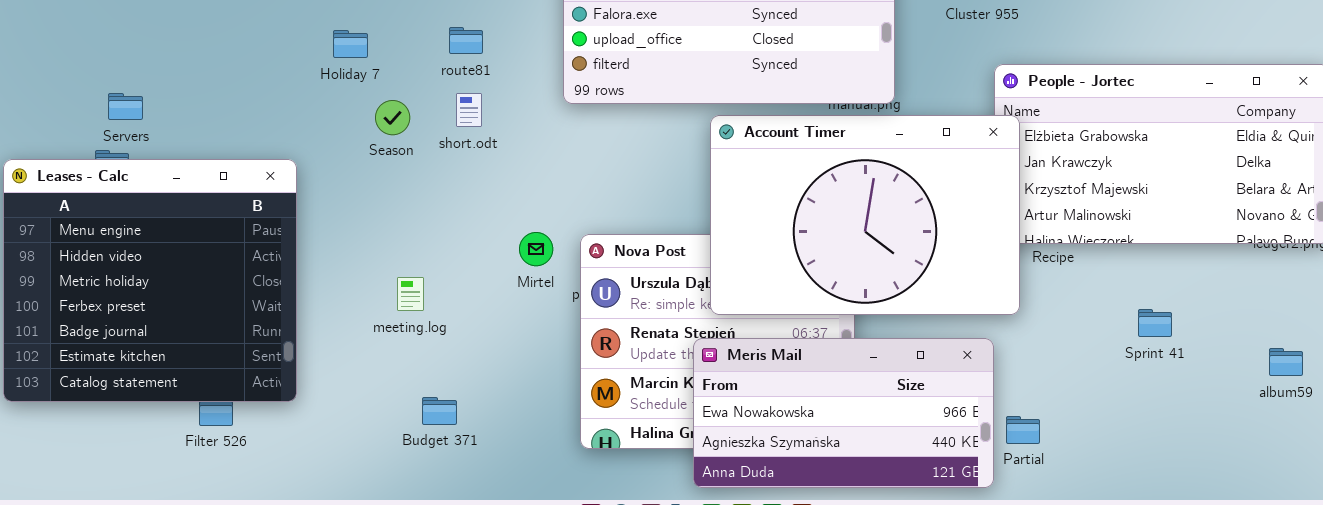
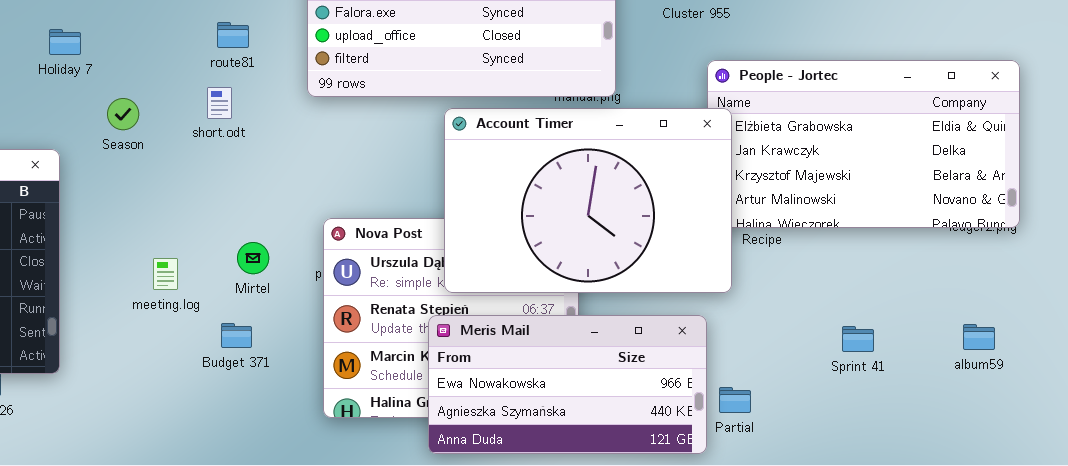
route81: [449,27,483,54] -> [217,22,249,48], moved
Holiday 7: [333,30,368,58] -> [49,29,81,55], moved
Season: [375,100,410,135] -> [107,98,139,130], moved
Mirtel: [519,232,553,266] -> [237,242,269,274], moved
Sprint 41: [1138,309,1172,337] -> [842,326,874,352], moved
Budget 371: [422,397,457,425] -> [221,323,252,348], moved

